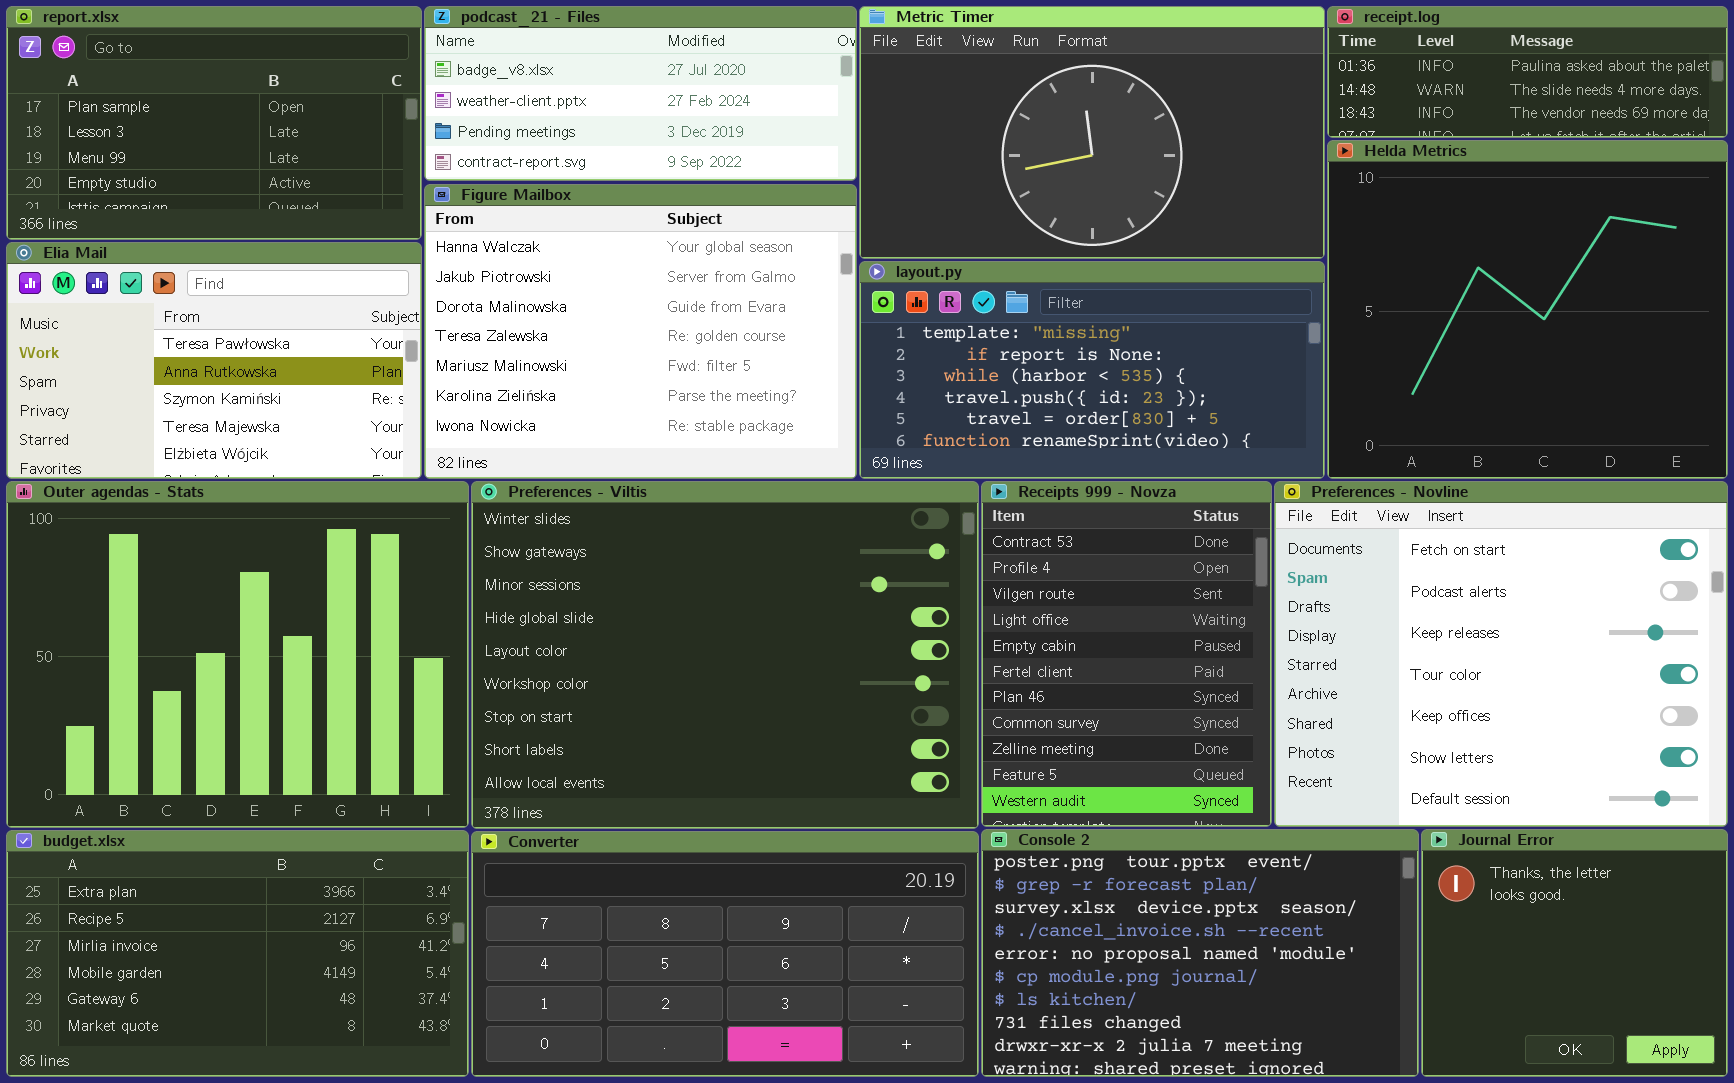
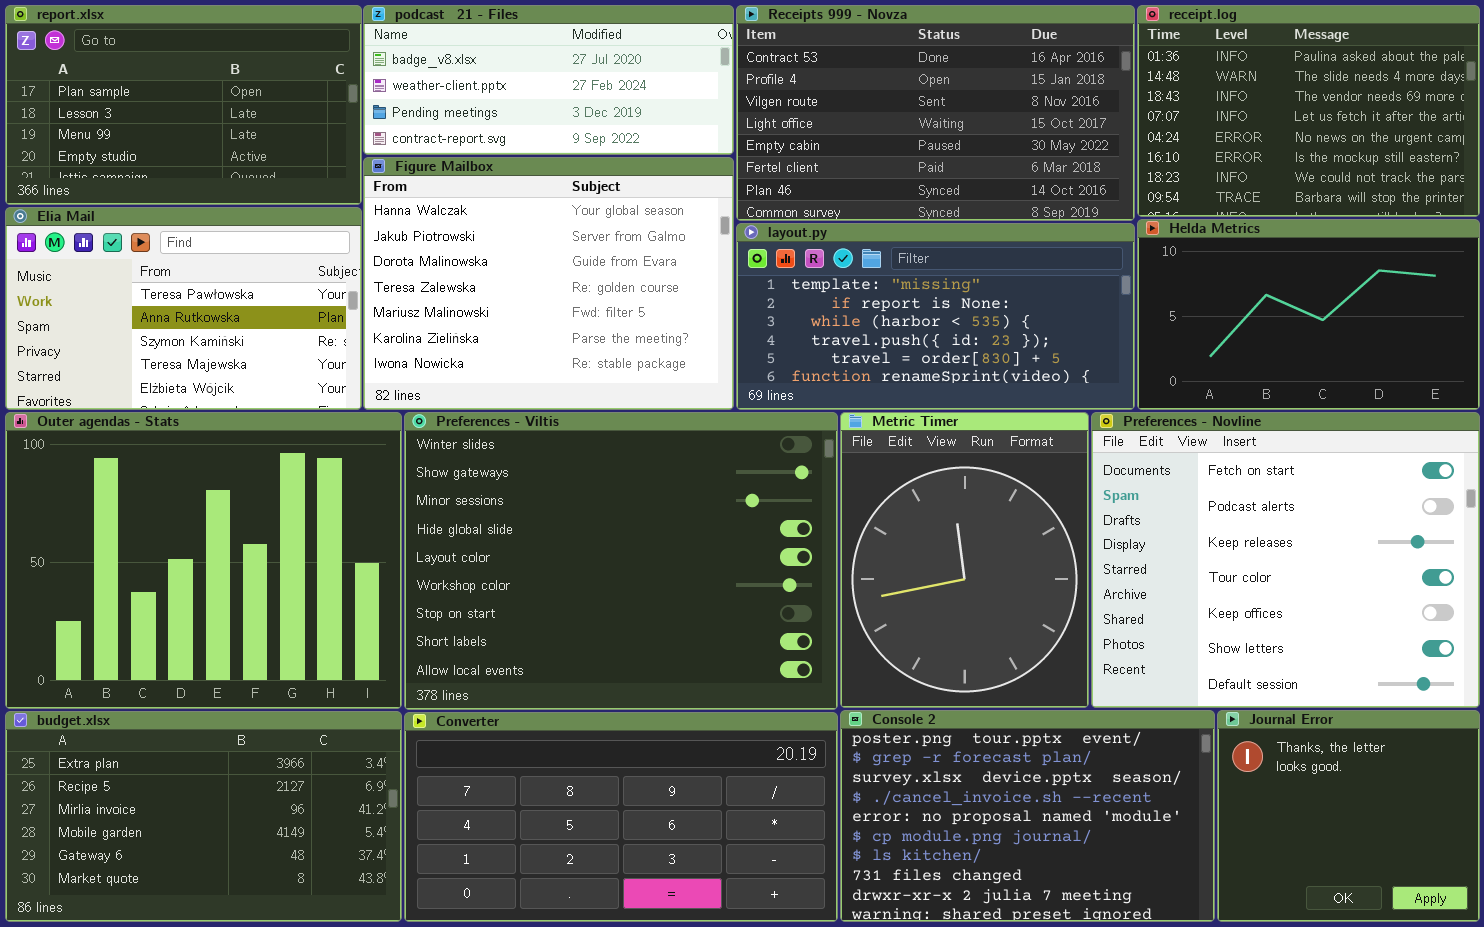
Metric Timer: [859,6,1325,259] -> [840,412,1089,708], moved, resized
receipt.log: [1327,6,1728,138] -> [1137,5,1480,217], resized
Helda Metrics: [1327,140,1728,479] -> [1137,219,1480,410], resized
Receipts 999 - Novza: [981,481,1272,827] -> [736,5,1135,221], moved, resized

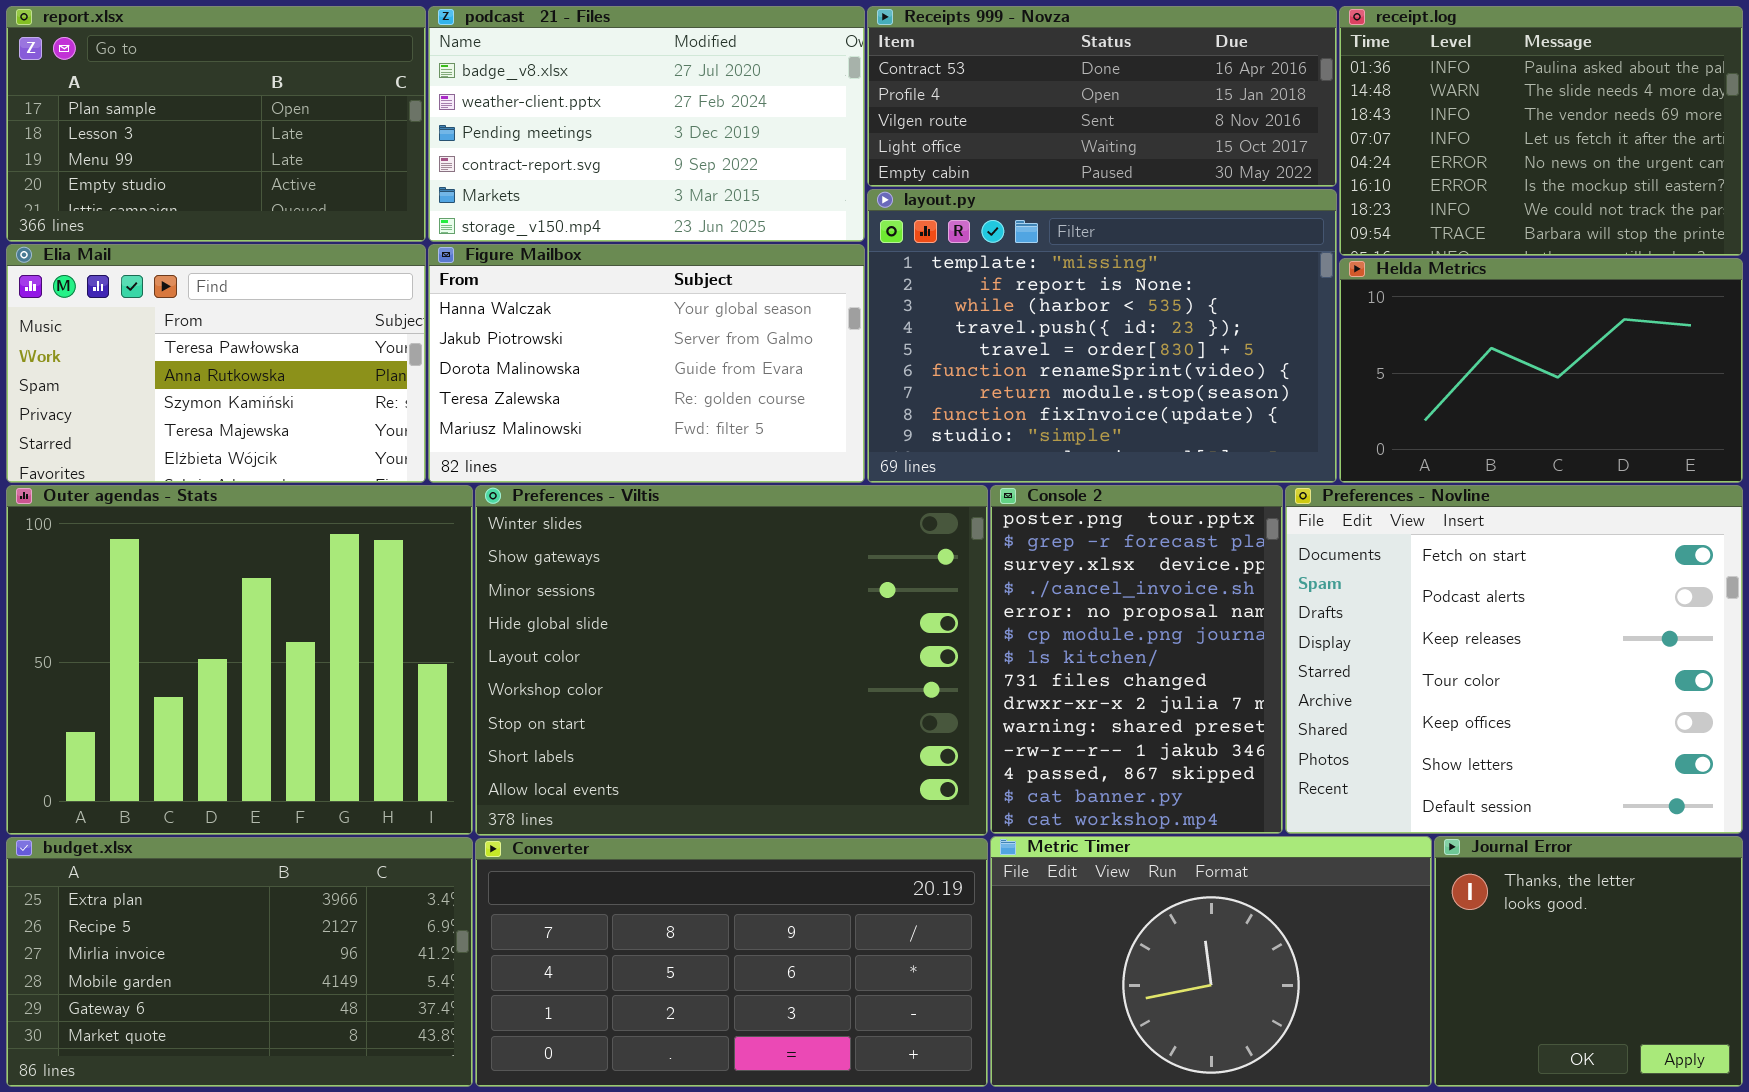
podcast_21 - Files: [363,5,734,155] -> [428,6,865,242], resized
Receipts 999 - Novza: [736,5,1135,221] -> [867,6,1337,187], resized
Figure Mailbox: [363,157,734,410] -> [428,244,865,483], resized
layout.py: [736,223,1135,410] -> [867,189,1337,483], resized
Metric Timer: [840,412,1089,708] -> [990,836,1432,1087], moved, resized
Console 2: [840,710,1215,922] -> [990,485,1283,834], moved, resized

